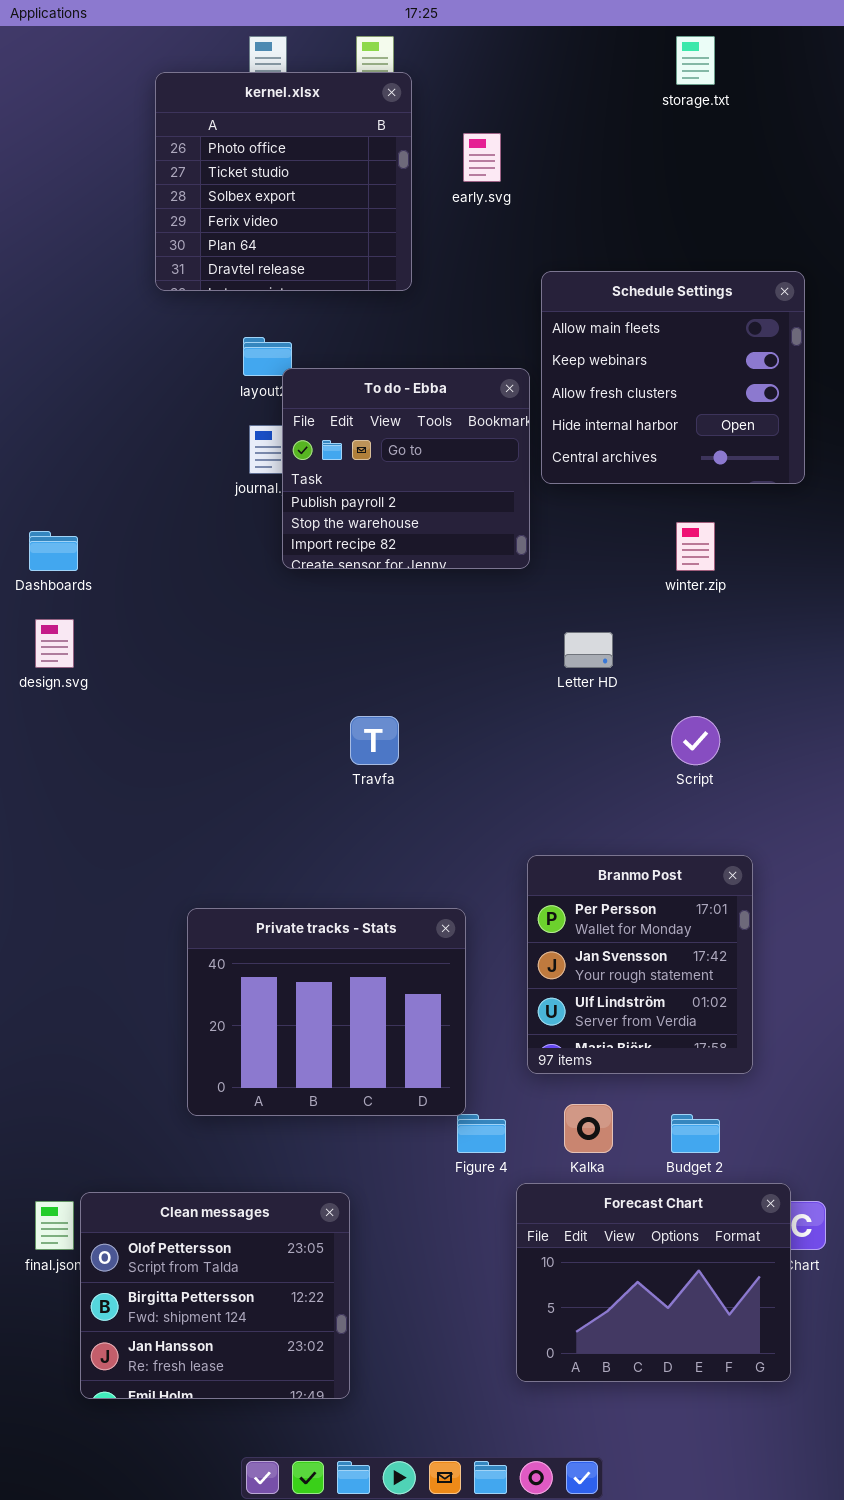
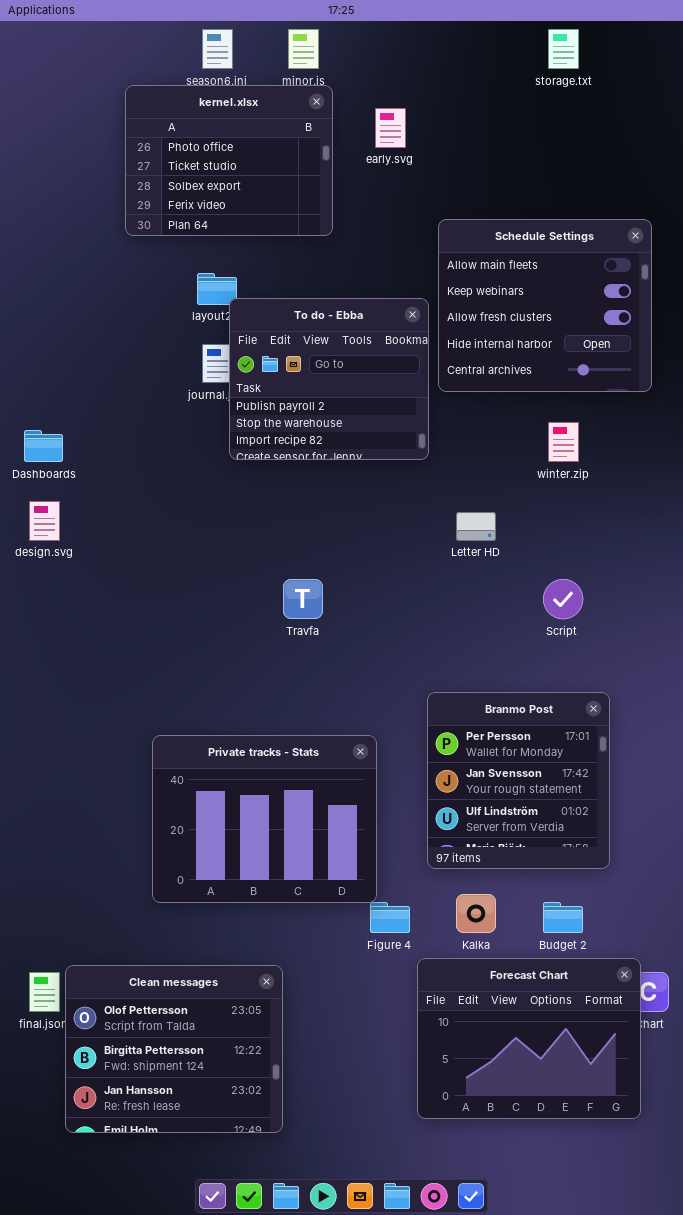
kernel.xlsx: [155,72,412,291] -> [125,85,333,236], resized

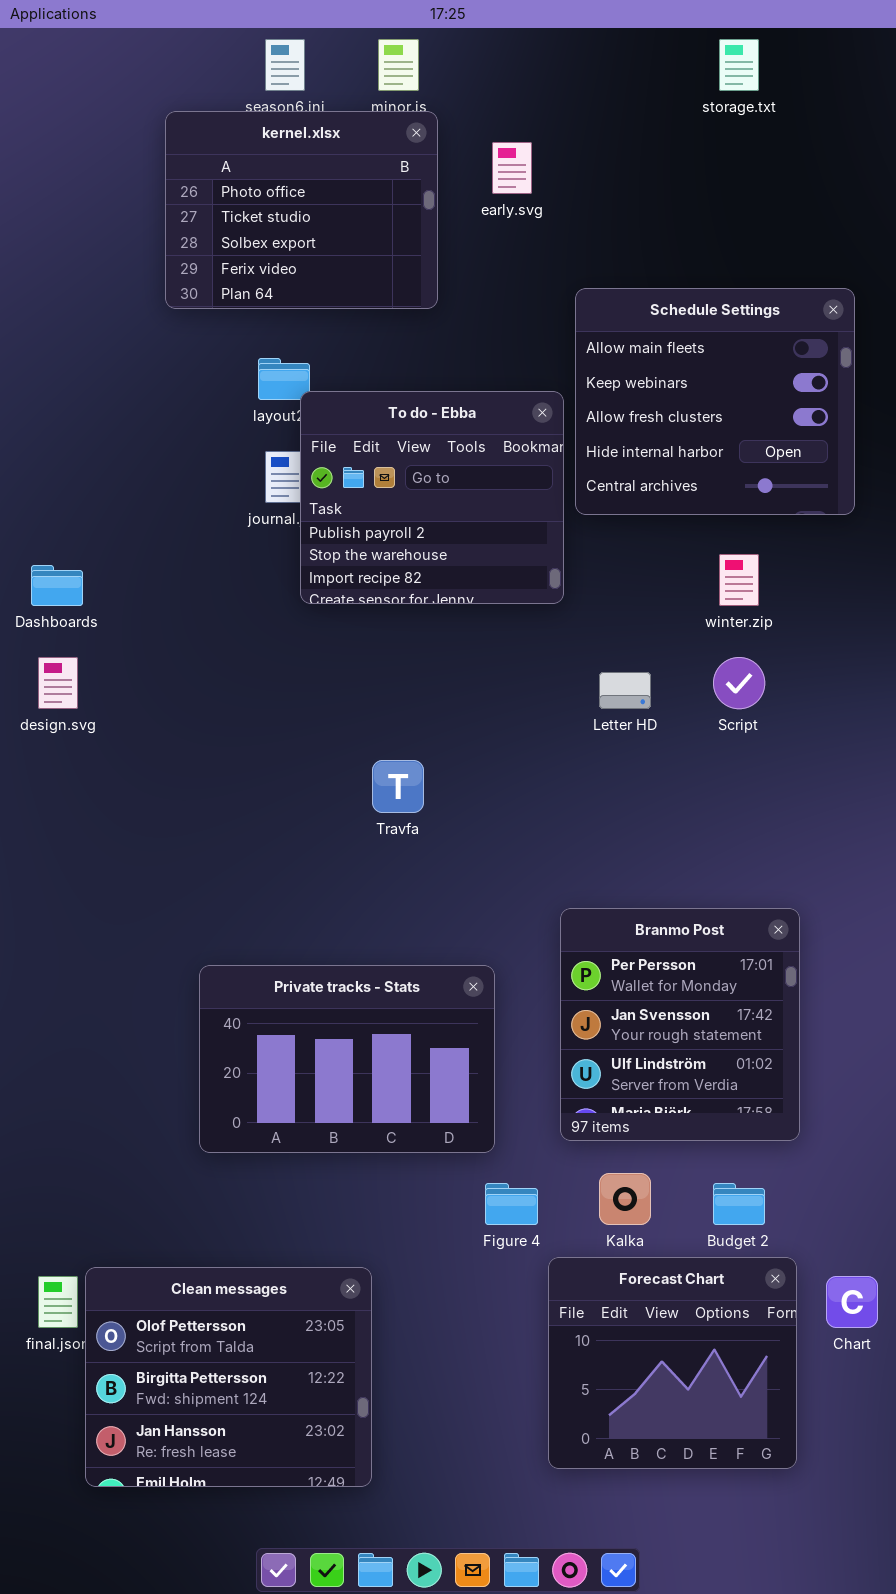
Script: [543,579,583,619] -> [713,657,765,709], moved
Private tracks - Stats: [152,735,377,903] -> [199,965,495,1153], resized
Forecast Chart: [417,958,641,1119] -> [548,1257,797,1469], resized

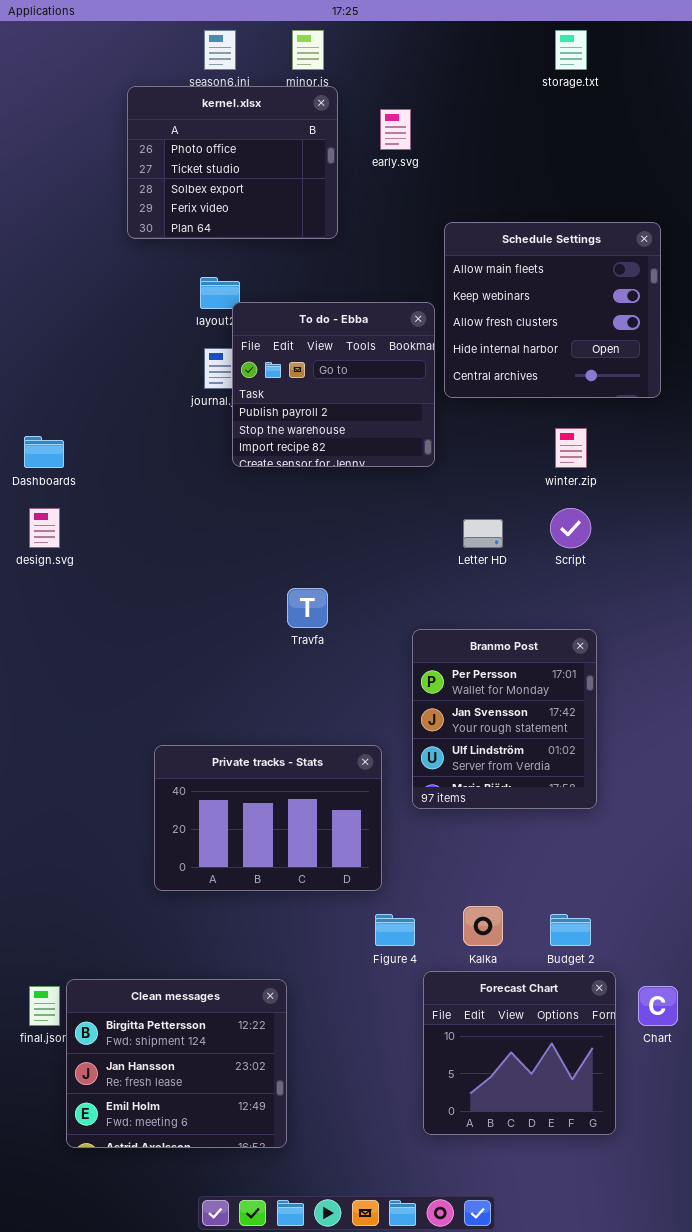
Branmo Post: [560,908,800,1141] -> [412,629,597,809], moved
Clean messages: [85,1267,372,1487] -> [66,979,287,1148], scrolled down 1 row

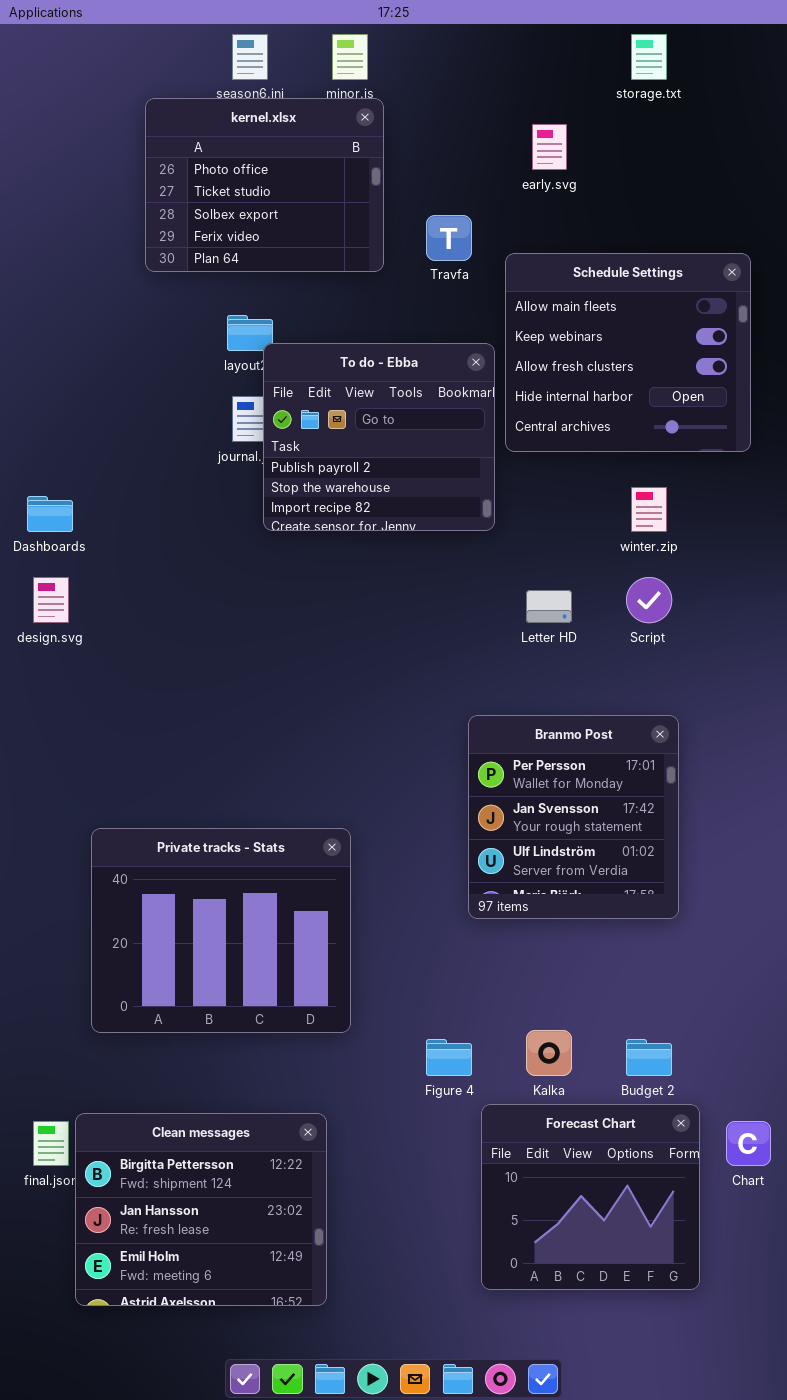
early.svg: [380,109,411,150] -> [532,124,567,170], moved
Travfa: [287,588,328,628] -> [426,215,472,261], moved
Private tracks - Stats: [154,745,382,891] -> [91,828,351,1033], moved, resized

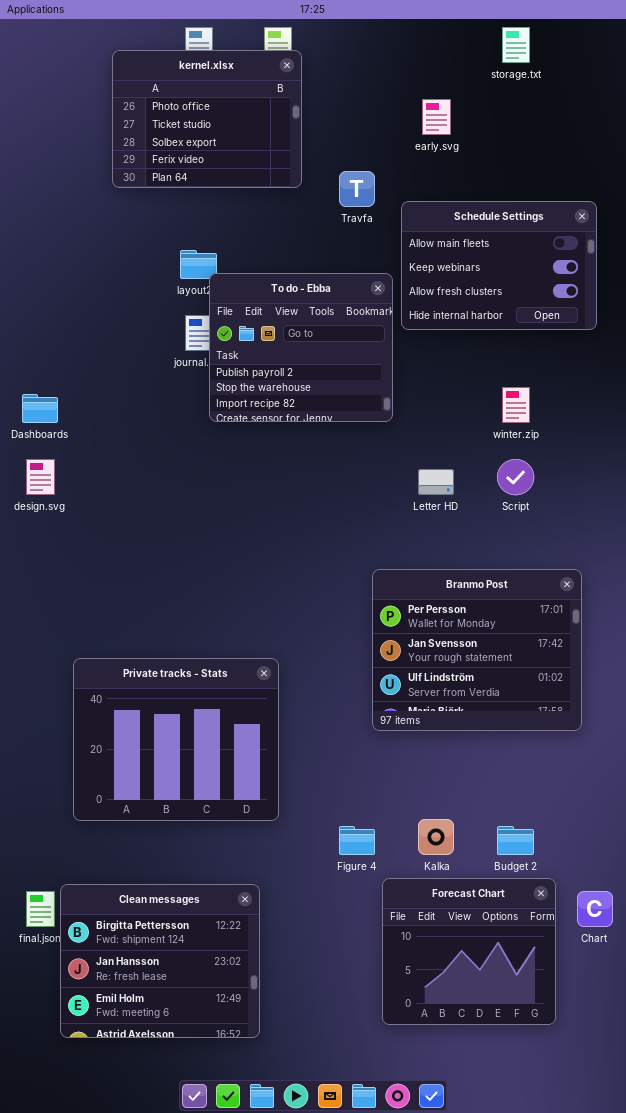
kernel.xlsx: [145,98,384,272] -> [112,50,302,188], moved
Schedule Settings: [505,253,751,452] -> [401,201,597,330], resized
Branmo Post: [468,715,679,919] -> [372,569,582,731], resized

